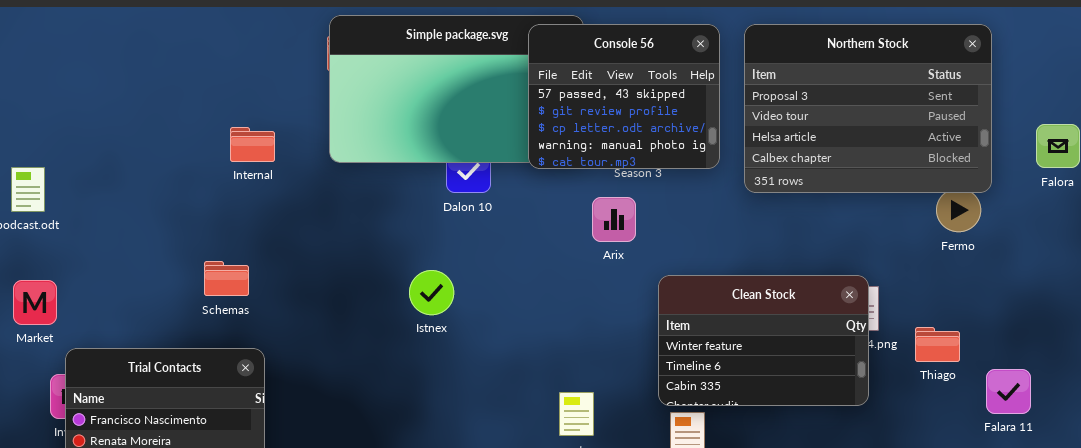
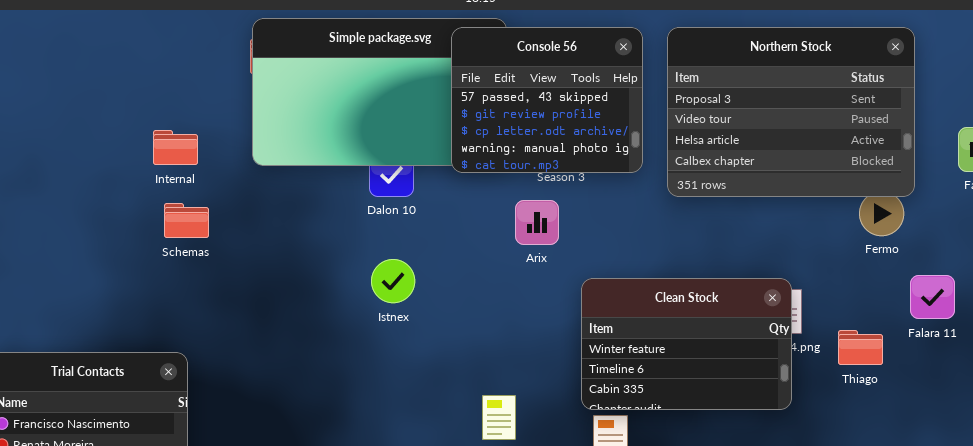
Schemas: [204,261,249,296] -> [164,203,209,238], moved
Istnex: [409,270,454,315] -> [371,259,415,303], moved
Falara 11: [986,369,1031,414] -> [910,275,955,319], moved

